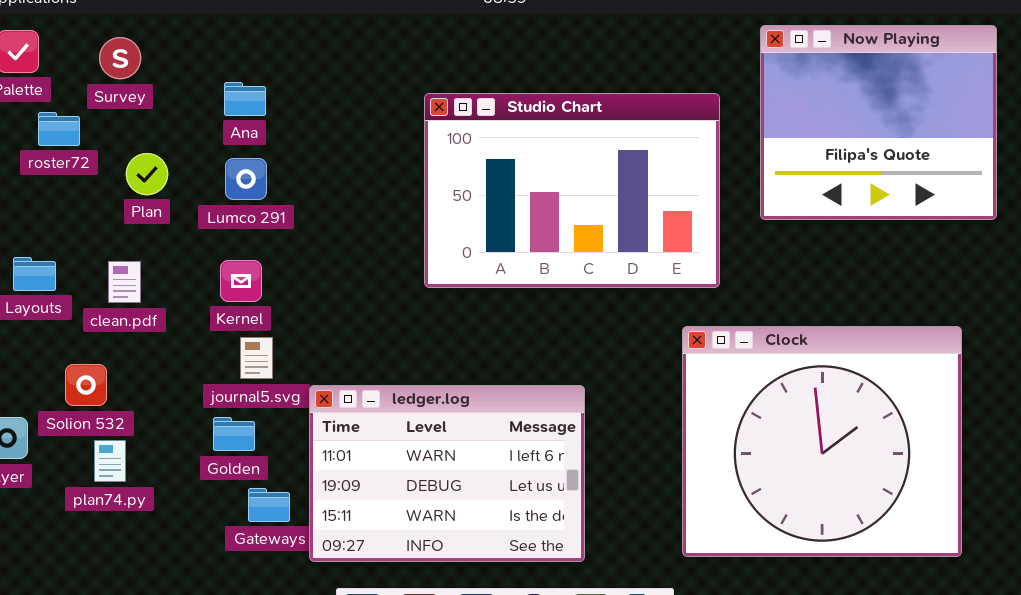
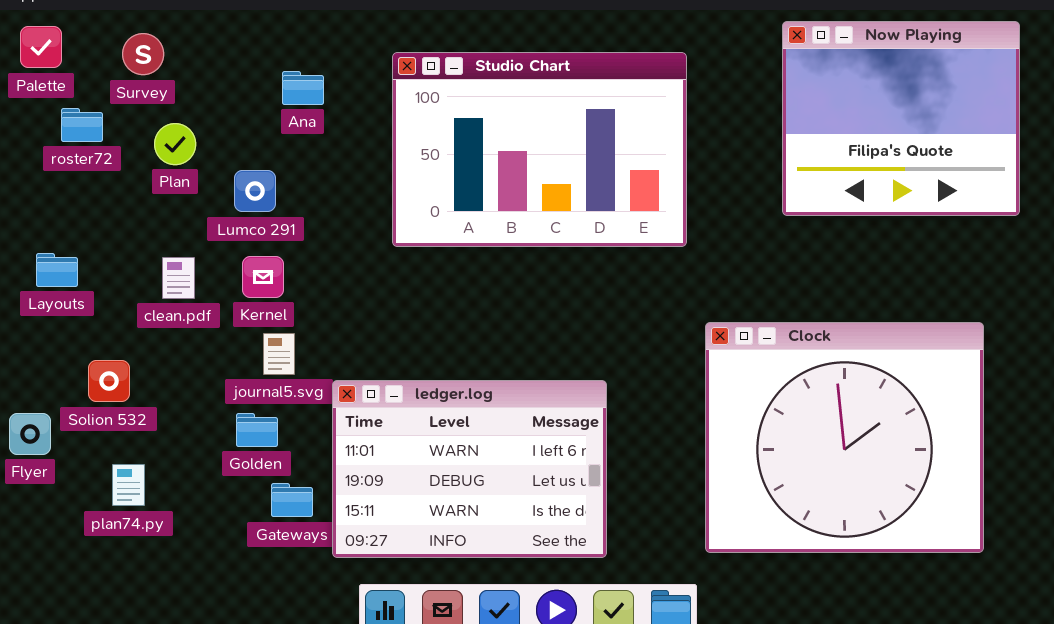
Ana: [224,82,266,116] -> [282,71,324,105], moved
Studio Chart: [424,93,720,288] -> [392,52,687,247], moved
Plan: [126,153,168,195] -> [154,123,196,165], moved
Lumco 291: [225,158,267,200] -> [234,170,276,212], moved
clean.pdf: [108,261,141,303] -> [162,257,195,299], moved
plan74.py: [94,440,126,482] -> [112,464,145,506], moved

